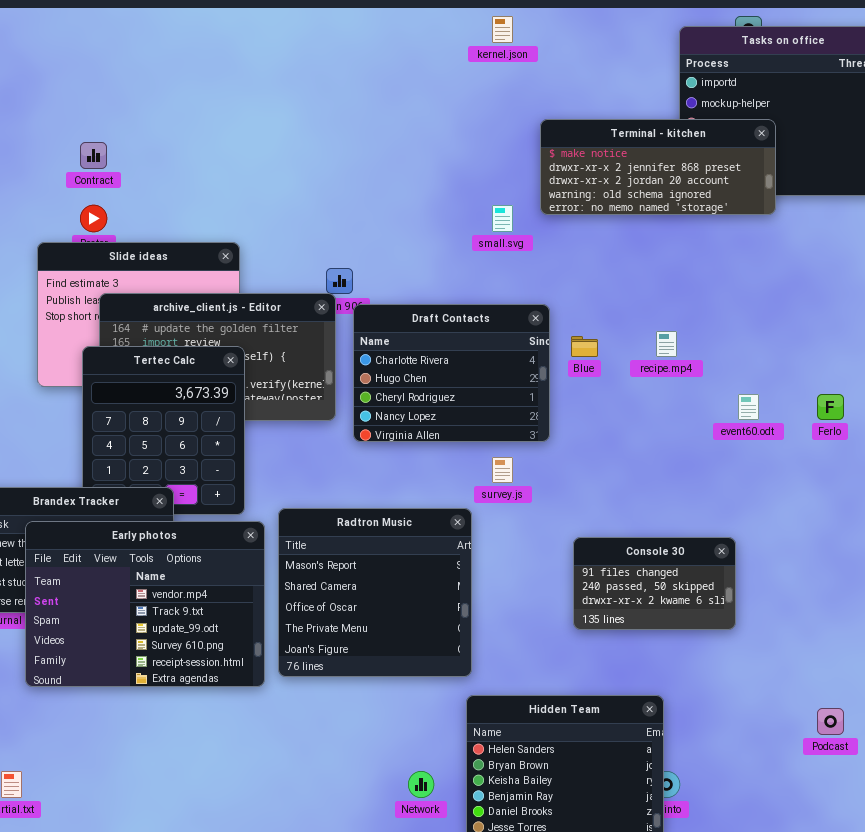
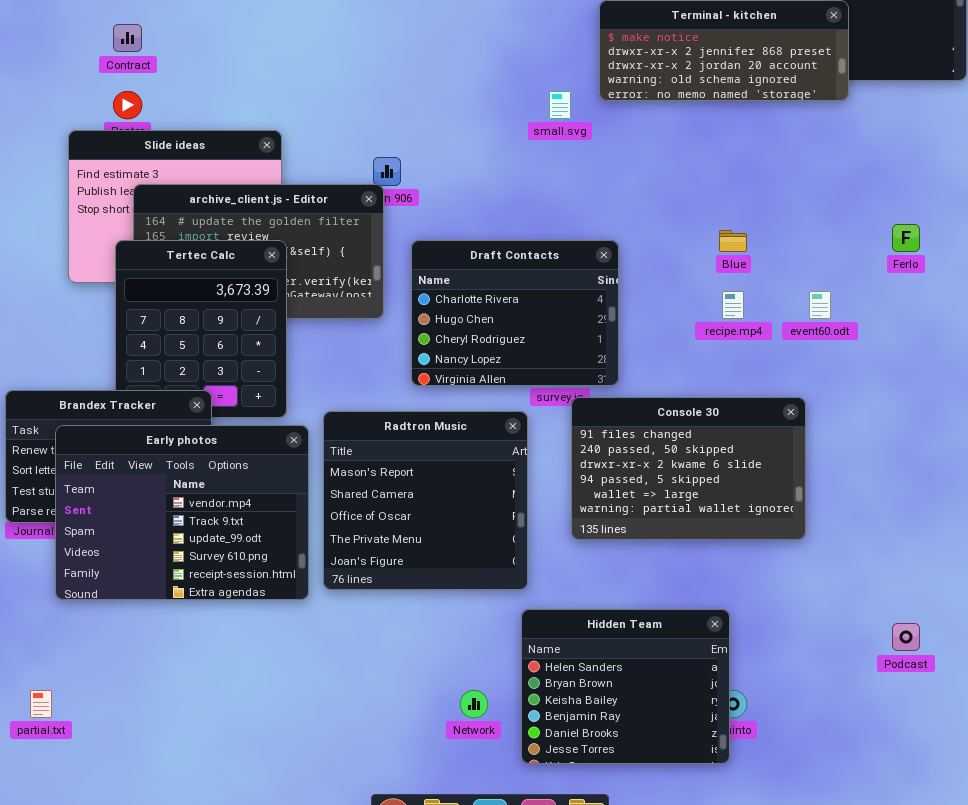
Draft Contacts: [353,304,550,442] -> [411,240,619,386], moved
recipe.mp4: [656,331,677,357] -> [722,291,744,319], moved
Blue: [571,336,598,357] -> [719,230,747,252], moved
Ferlo: [817,394,844,420] -> [892,224,920,252], moved
Console 30: [573,537,736,630] -> [571,397,806,540], resized

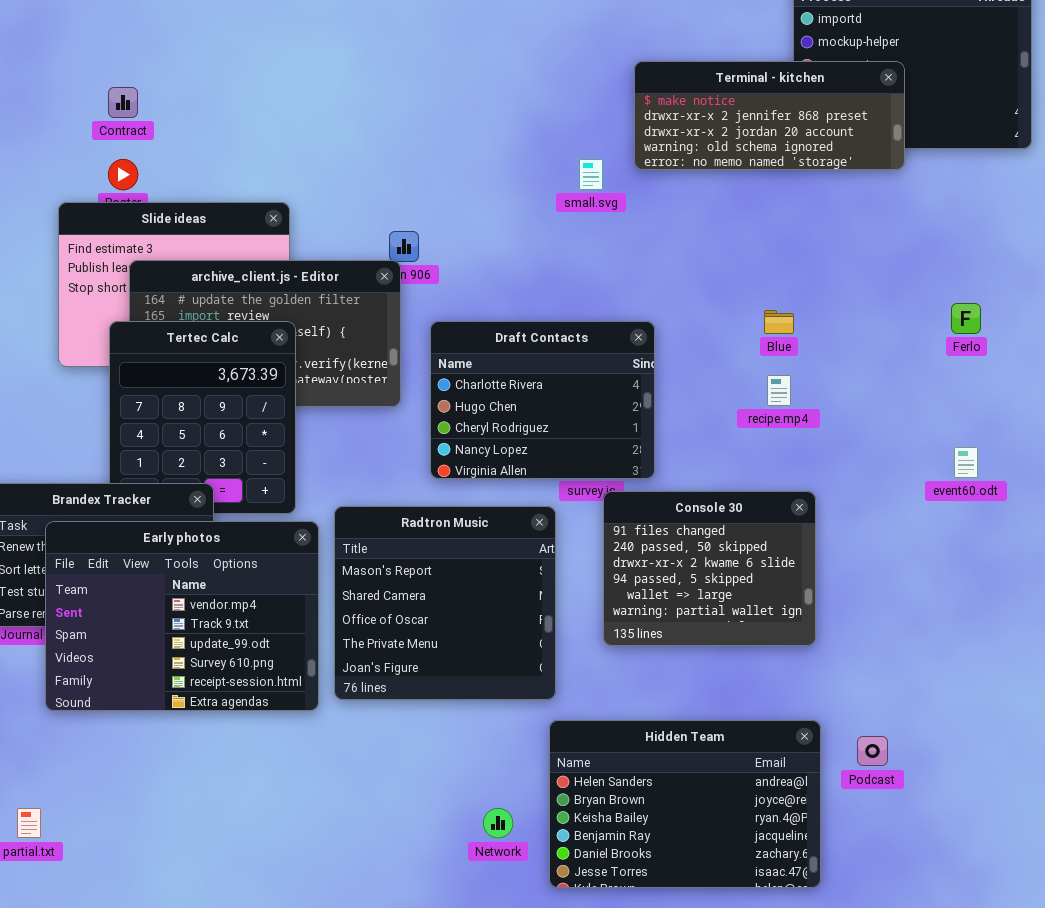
event60.odt: [809,291,831,319] -> [954,447,978,478], moved
Console 30: [571,397,806,540] -> [603,491,816,646], resized
Hidden Team: [521,609,730,764] -> [549,720,821,888], resized
Podcast: [892,623,920,651] -> [857,736,888,766], moved

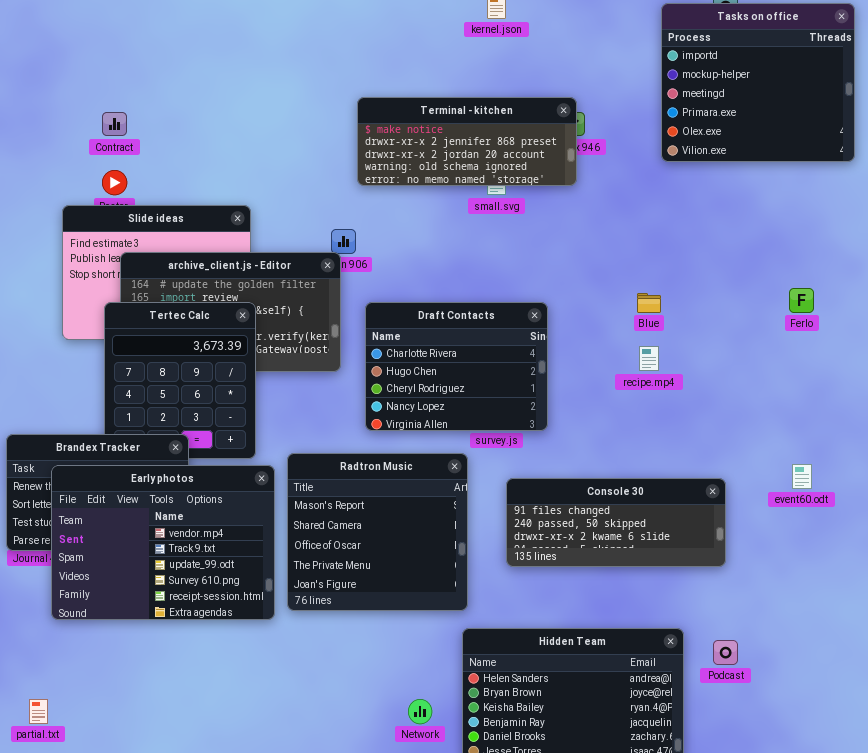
Terminal - kitchen: [634,61,905,170] -> [357,97,577,186], moved
event60.odt: [954,447,978,478] -> [792,464,812,489], moved
Console 30: [603,491,816,646] -> [506,478,726,567], resized

